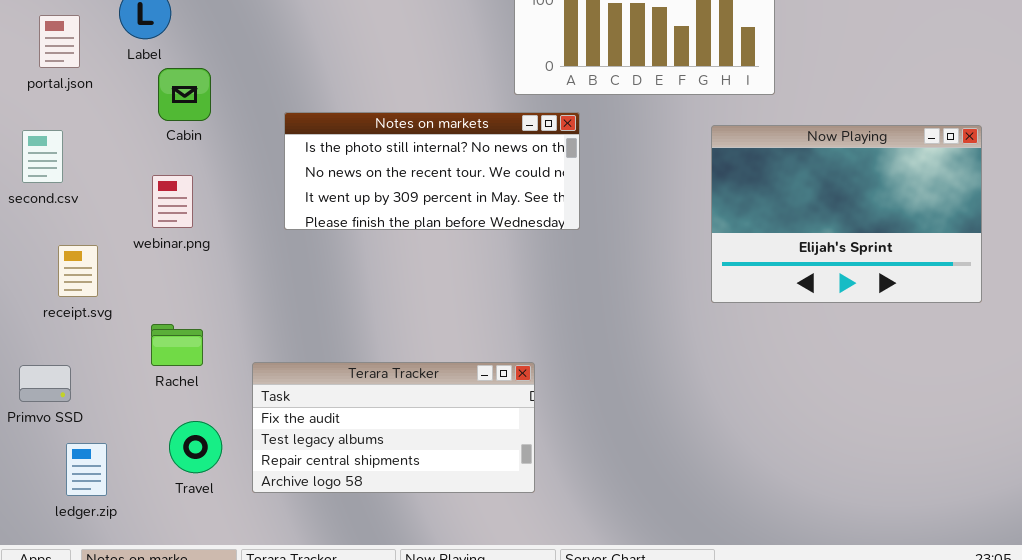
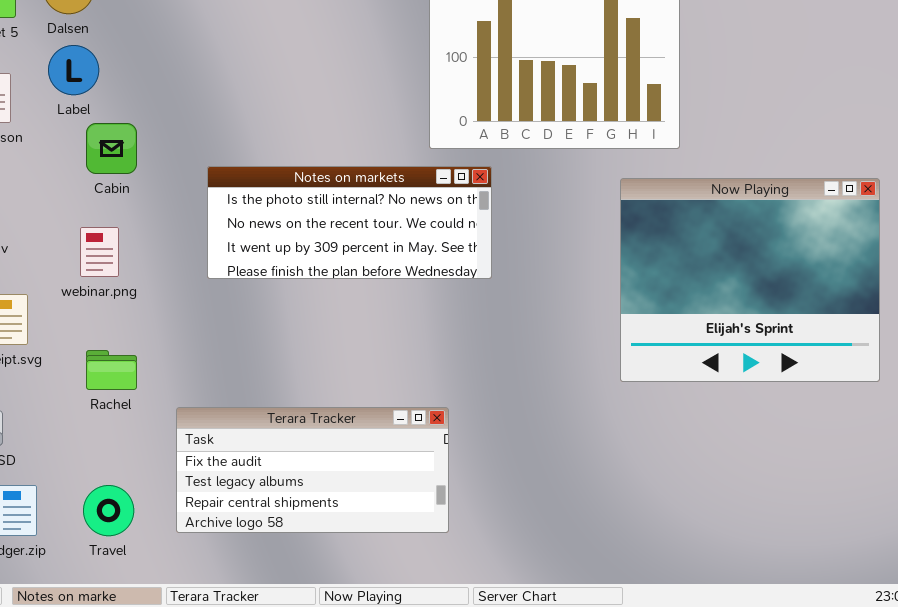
Now Playing: [711,125,982,303] -> [620,178,880,382], resized
Rachel: [151,324,203,366] -> [86,350,137,390], moved
Travel: [169,421,222,473] -> [83,485,134,536], moved

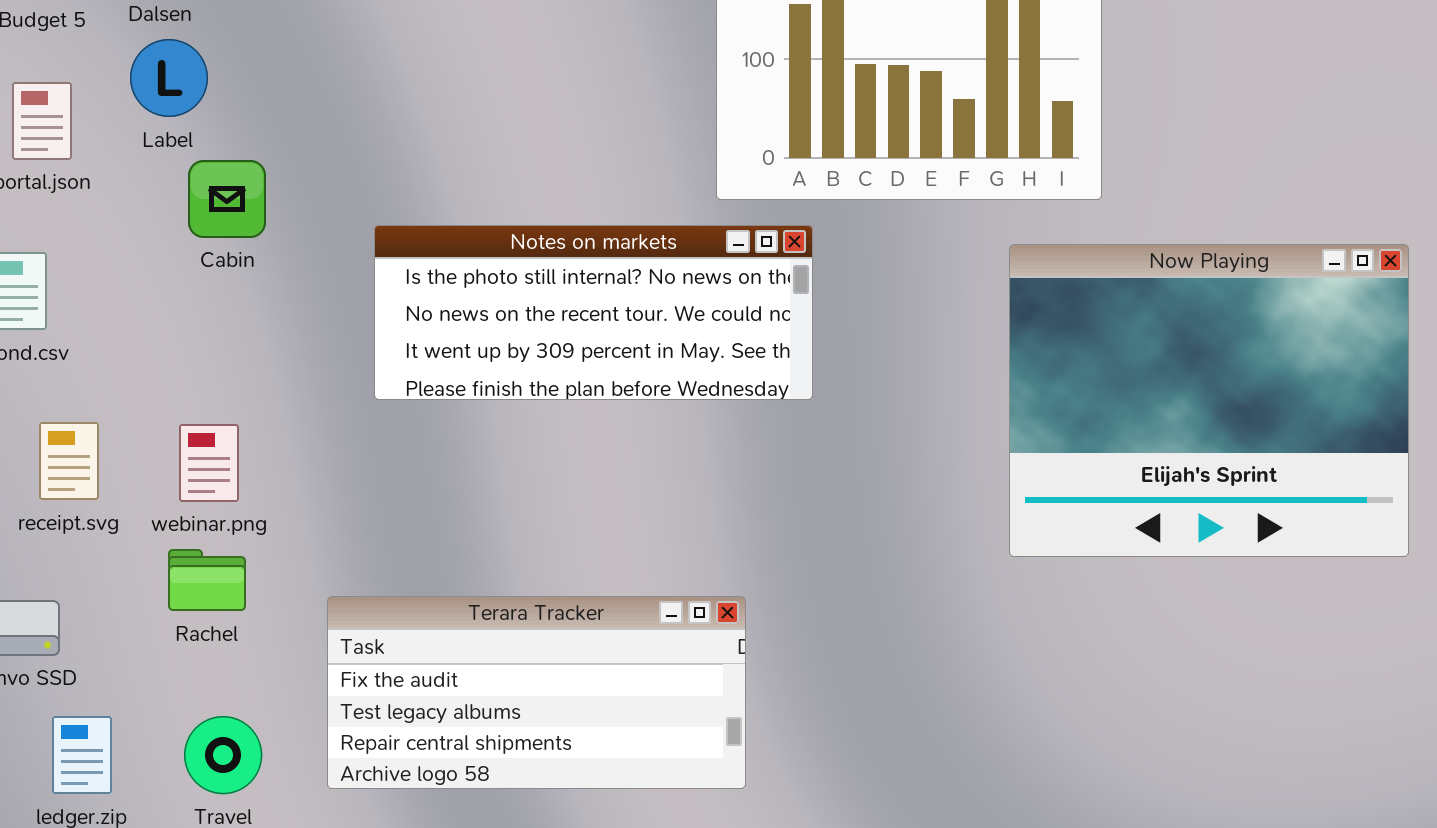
webinar.png: [80,227,119,277] -> [179,424,239,502], moved
Rachel: [86,350,137,390] -> [168,549,246,611], moved

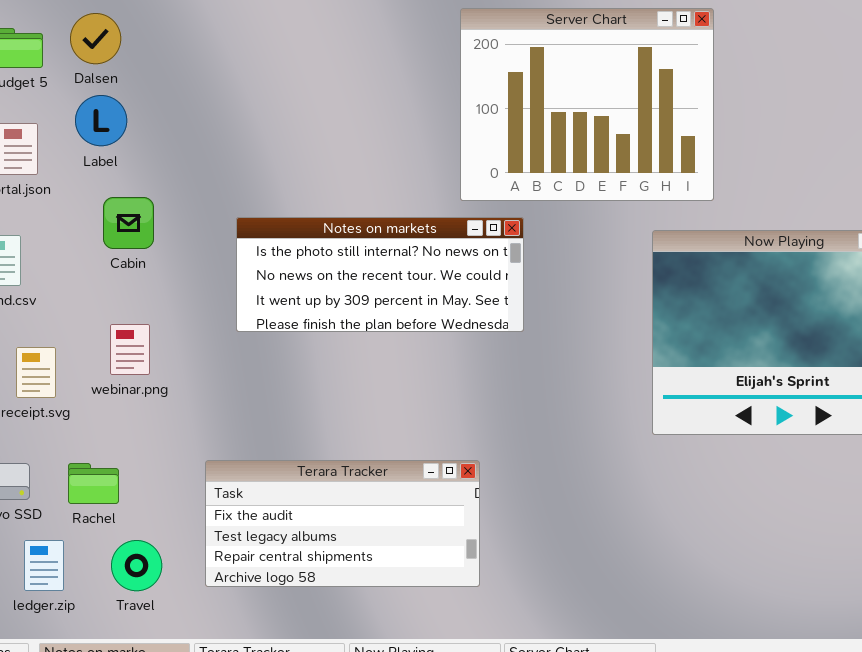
Cabin: [188,160,266,238] -> [103,197,154,249], moved
webinar.png: [179,424,239,502] -> [110,324,150,375], moved
Rachel: [168,549,246,611] -> [68,463,119,504], moved

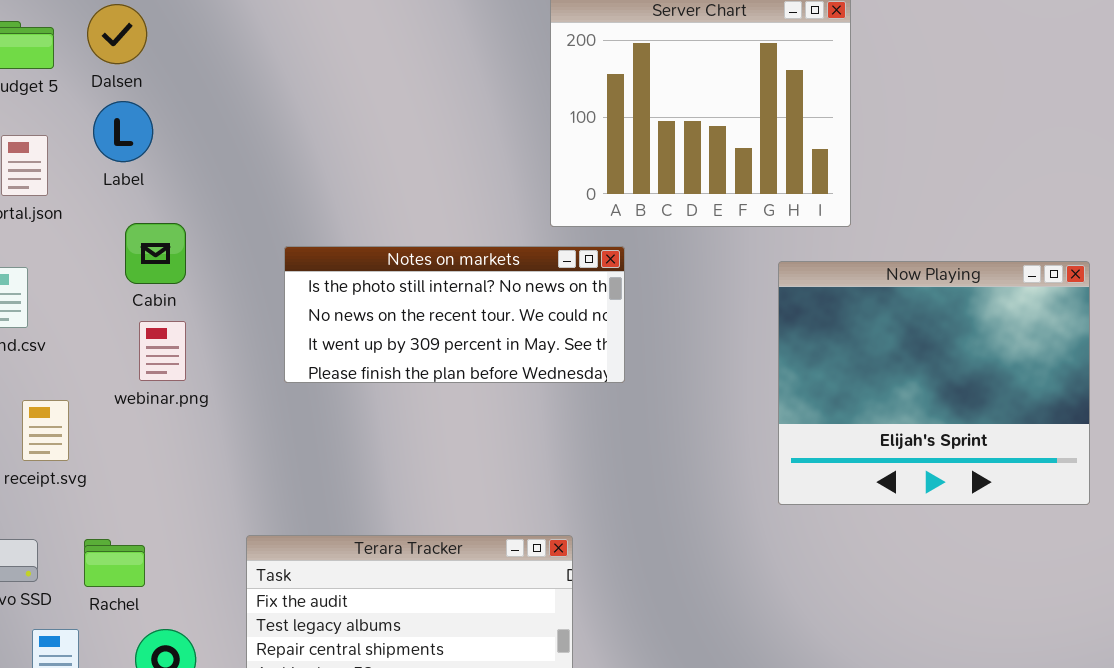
webinar.png: [110,324,150,375] -> [139,321,186,381], moved

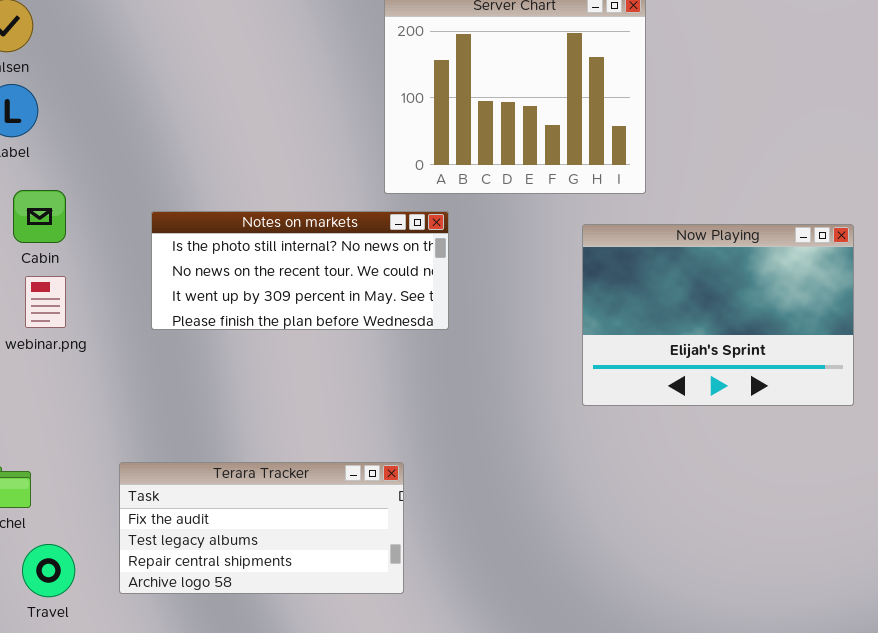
Now Playing: [778,261,1090,505] -> [582,224,854,406], resized

